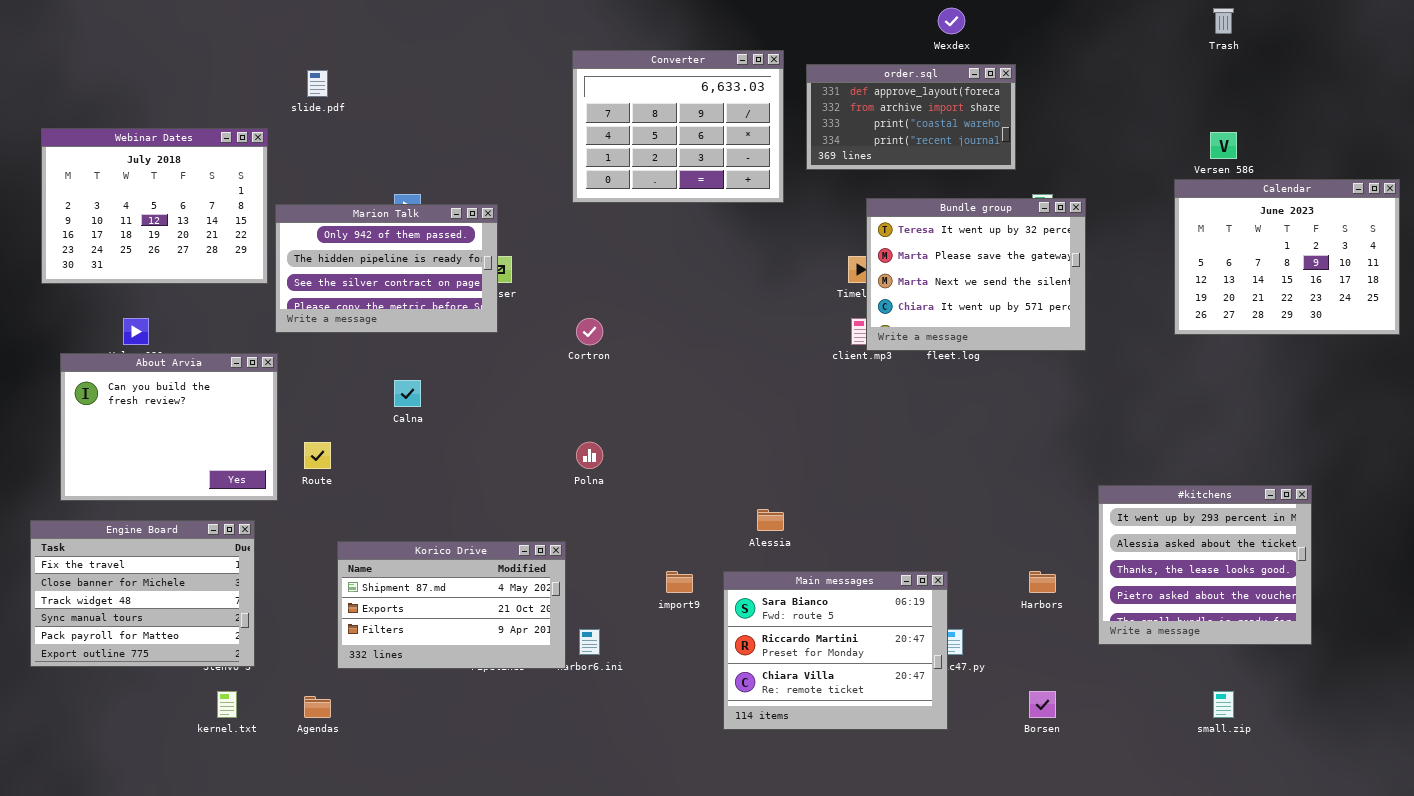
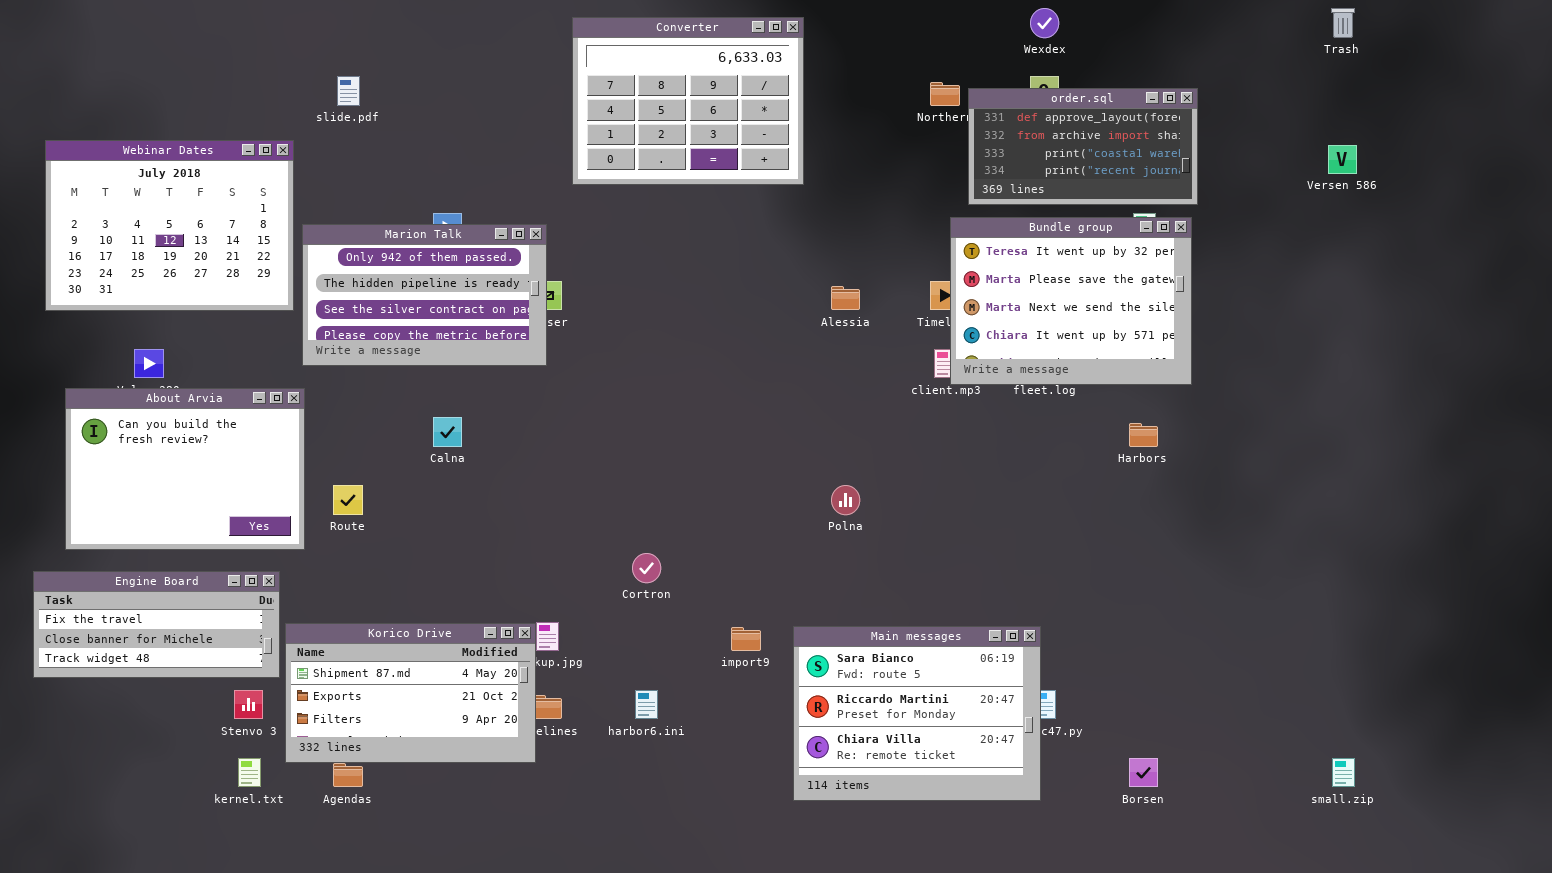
Converter: [572,50,784,203] -> [572,17,804,185], moved
order.sql: [806,64,1016,170] -> [968,88,1198,205], moved
Calendar: [1174,179,1400,335] -> none, closed
Cortron: [576,318,603,345] -> [632,553,661,583], moved
Polna: [576,442,603,469] -> [831,485,860,515], moved
#kitchens: [1098,485,1312,645] -> none, closed
Alessia: [757,509,784,531] -> [831,286,860,310], moved
Engine Board: [30,520,255,667] -> [33,571,280,678], resized
Korico Drive: [337,541,566,669] -> [285,623,536,763], moved
Harbors: [1029,571,1056,593] -> [1129,423,1158,447], moved

